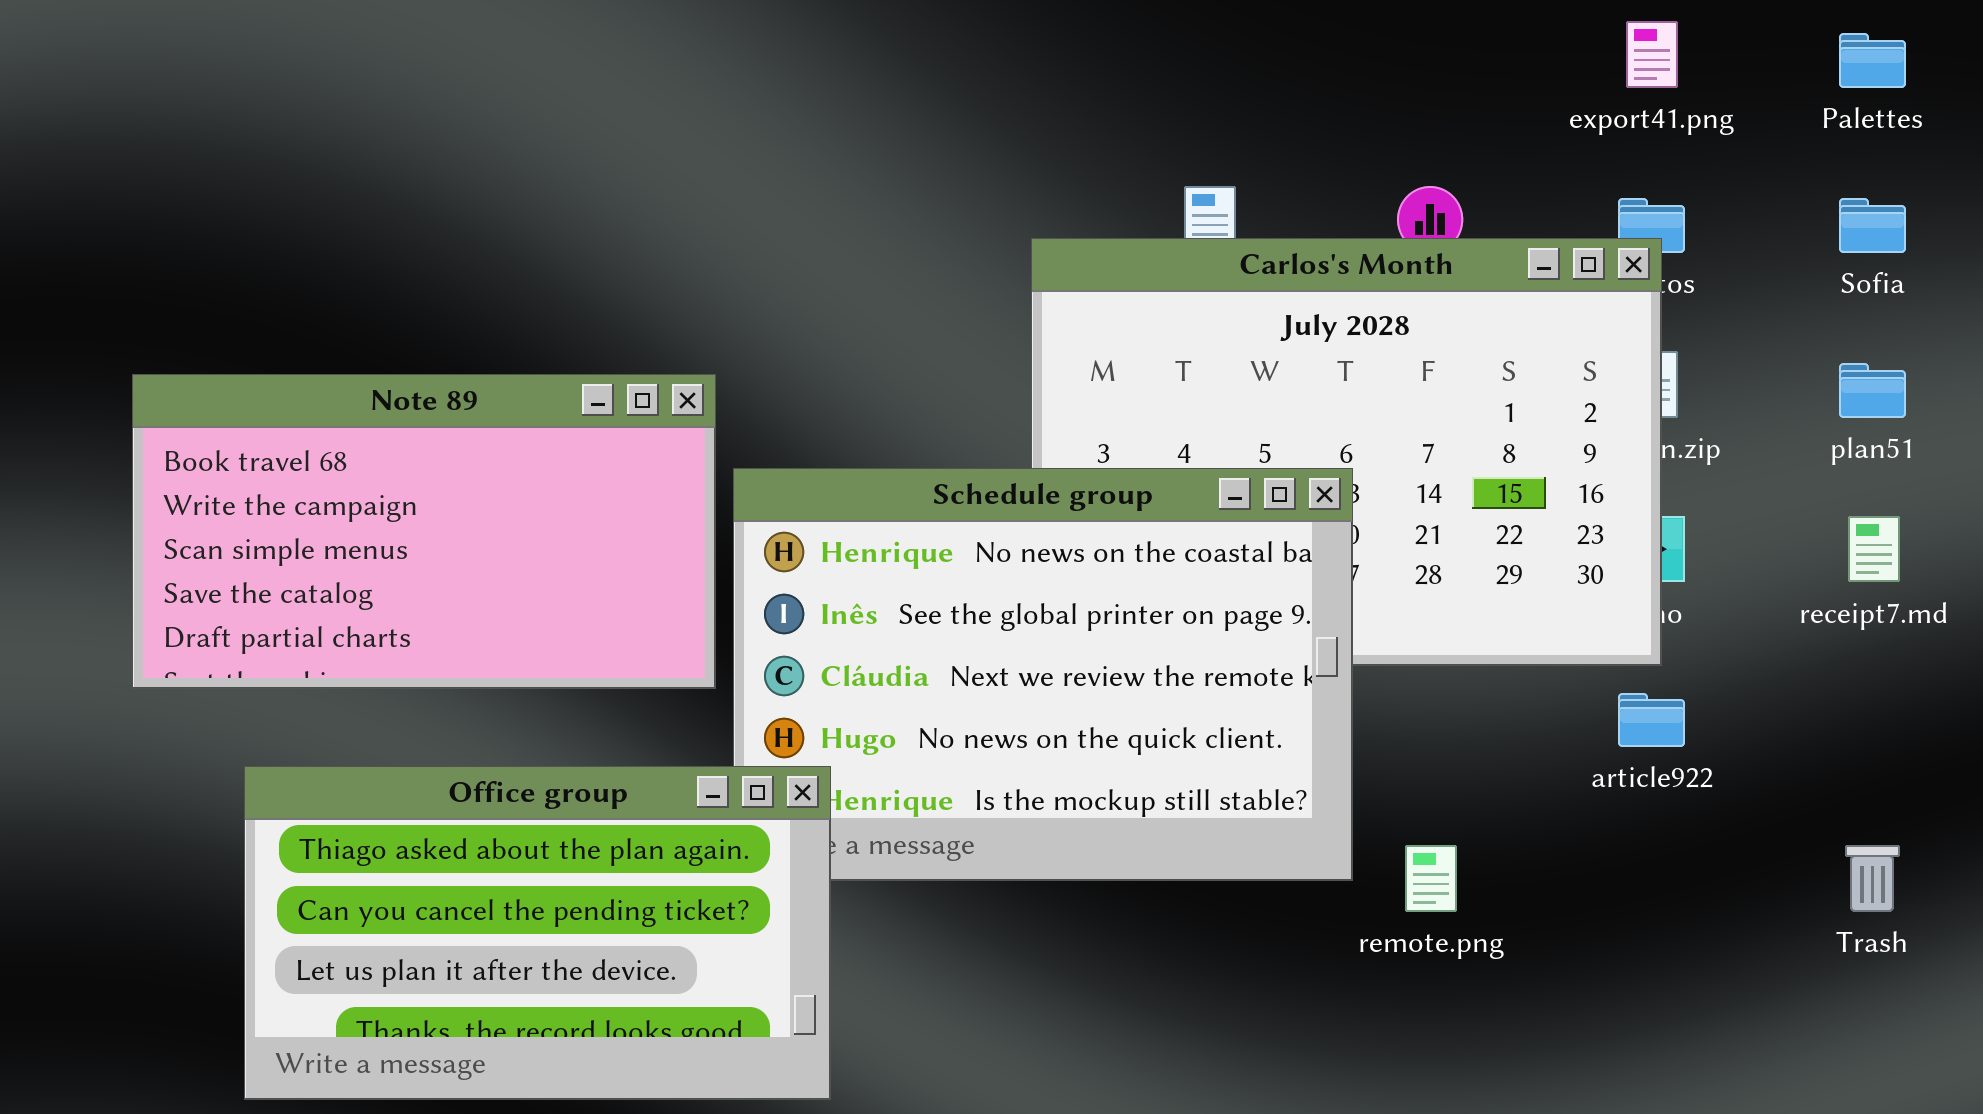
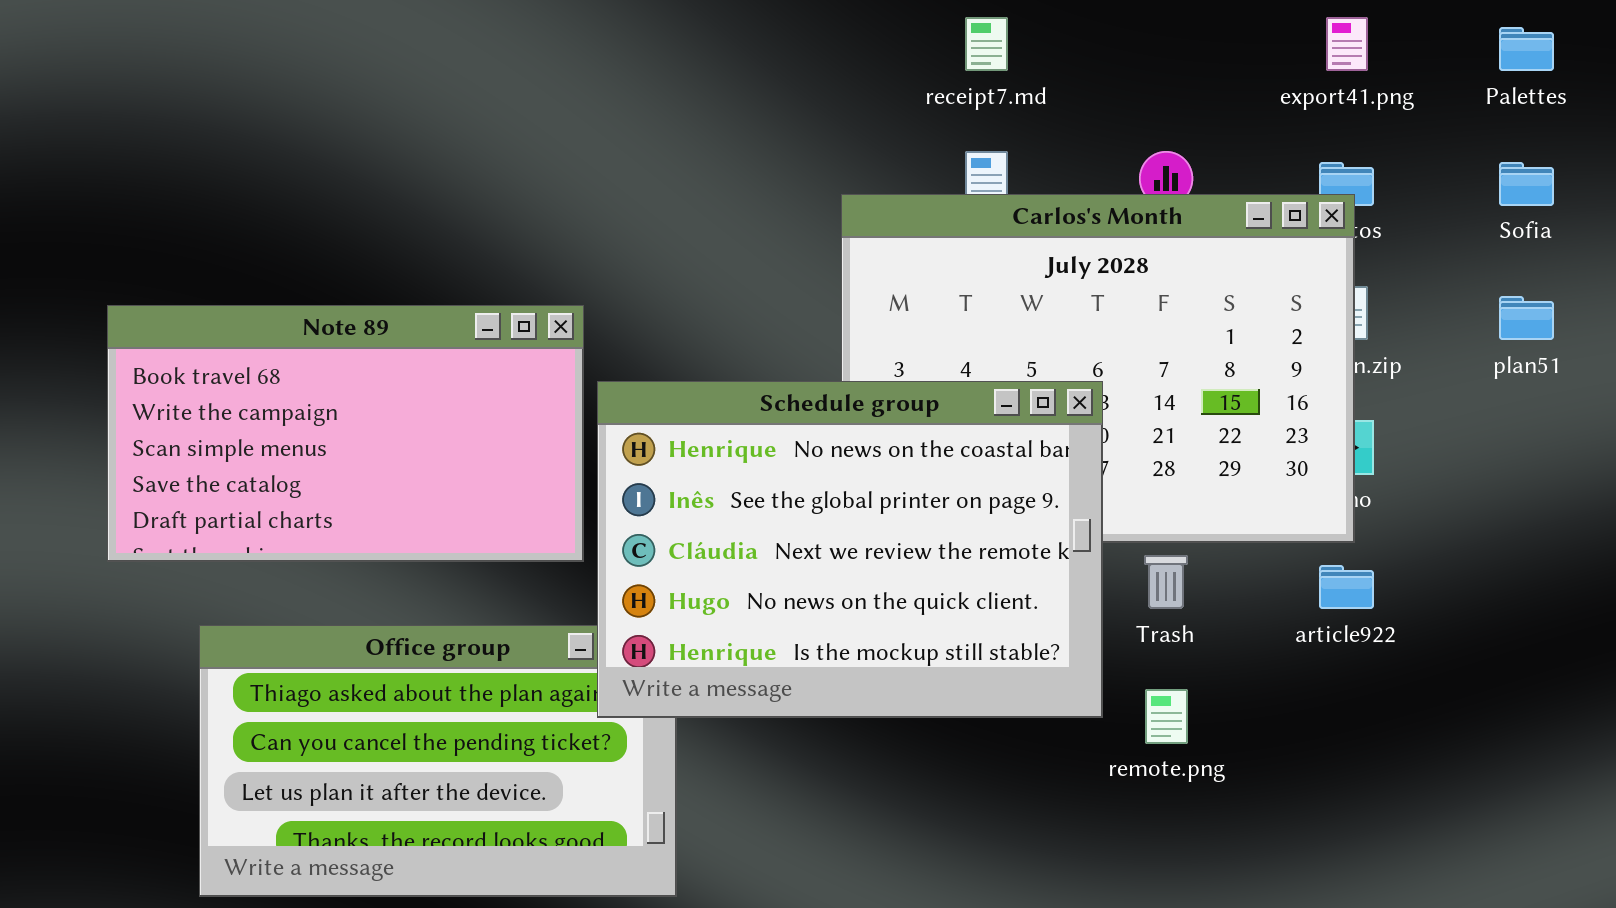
Schedule group: [733,468,1353,881] -> [597,381,1103,718], raised
receipt7.md: [1848,516,1900,582] -> [965,17,1008,71], moved
Trash: [1845,845,1900,912] -> [1144,555,1188,609], moved

